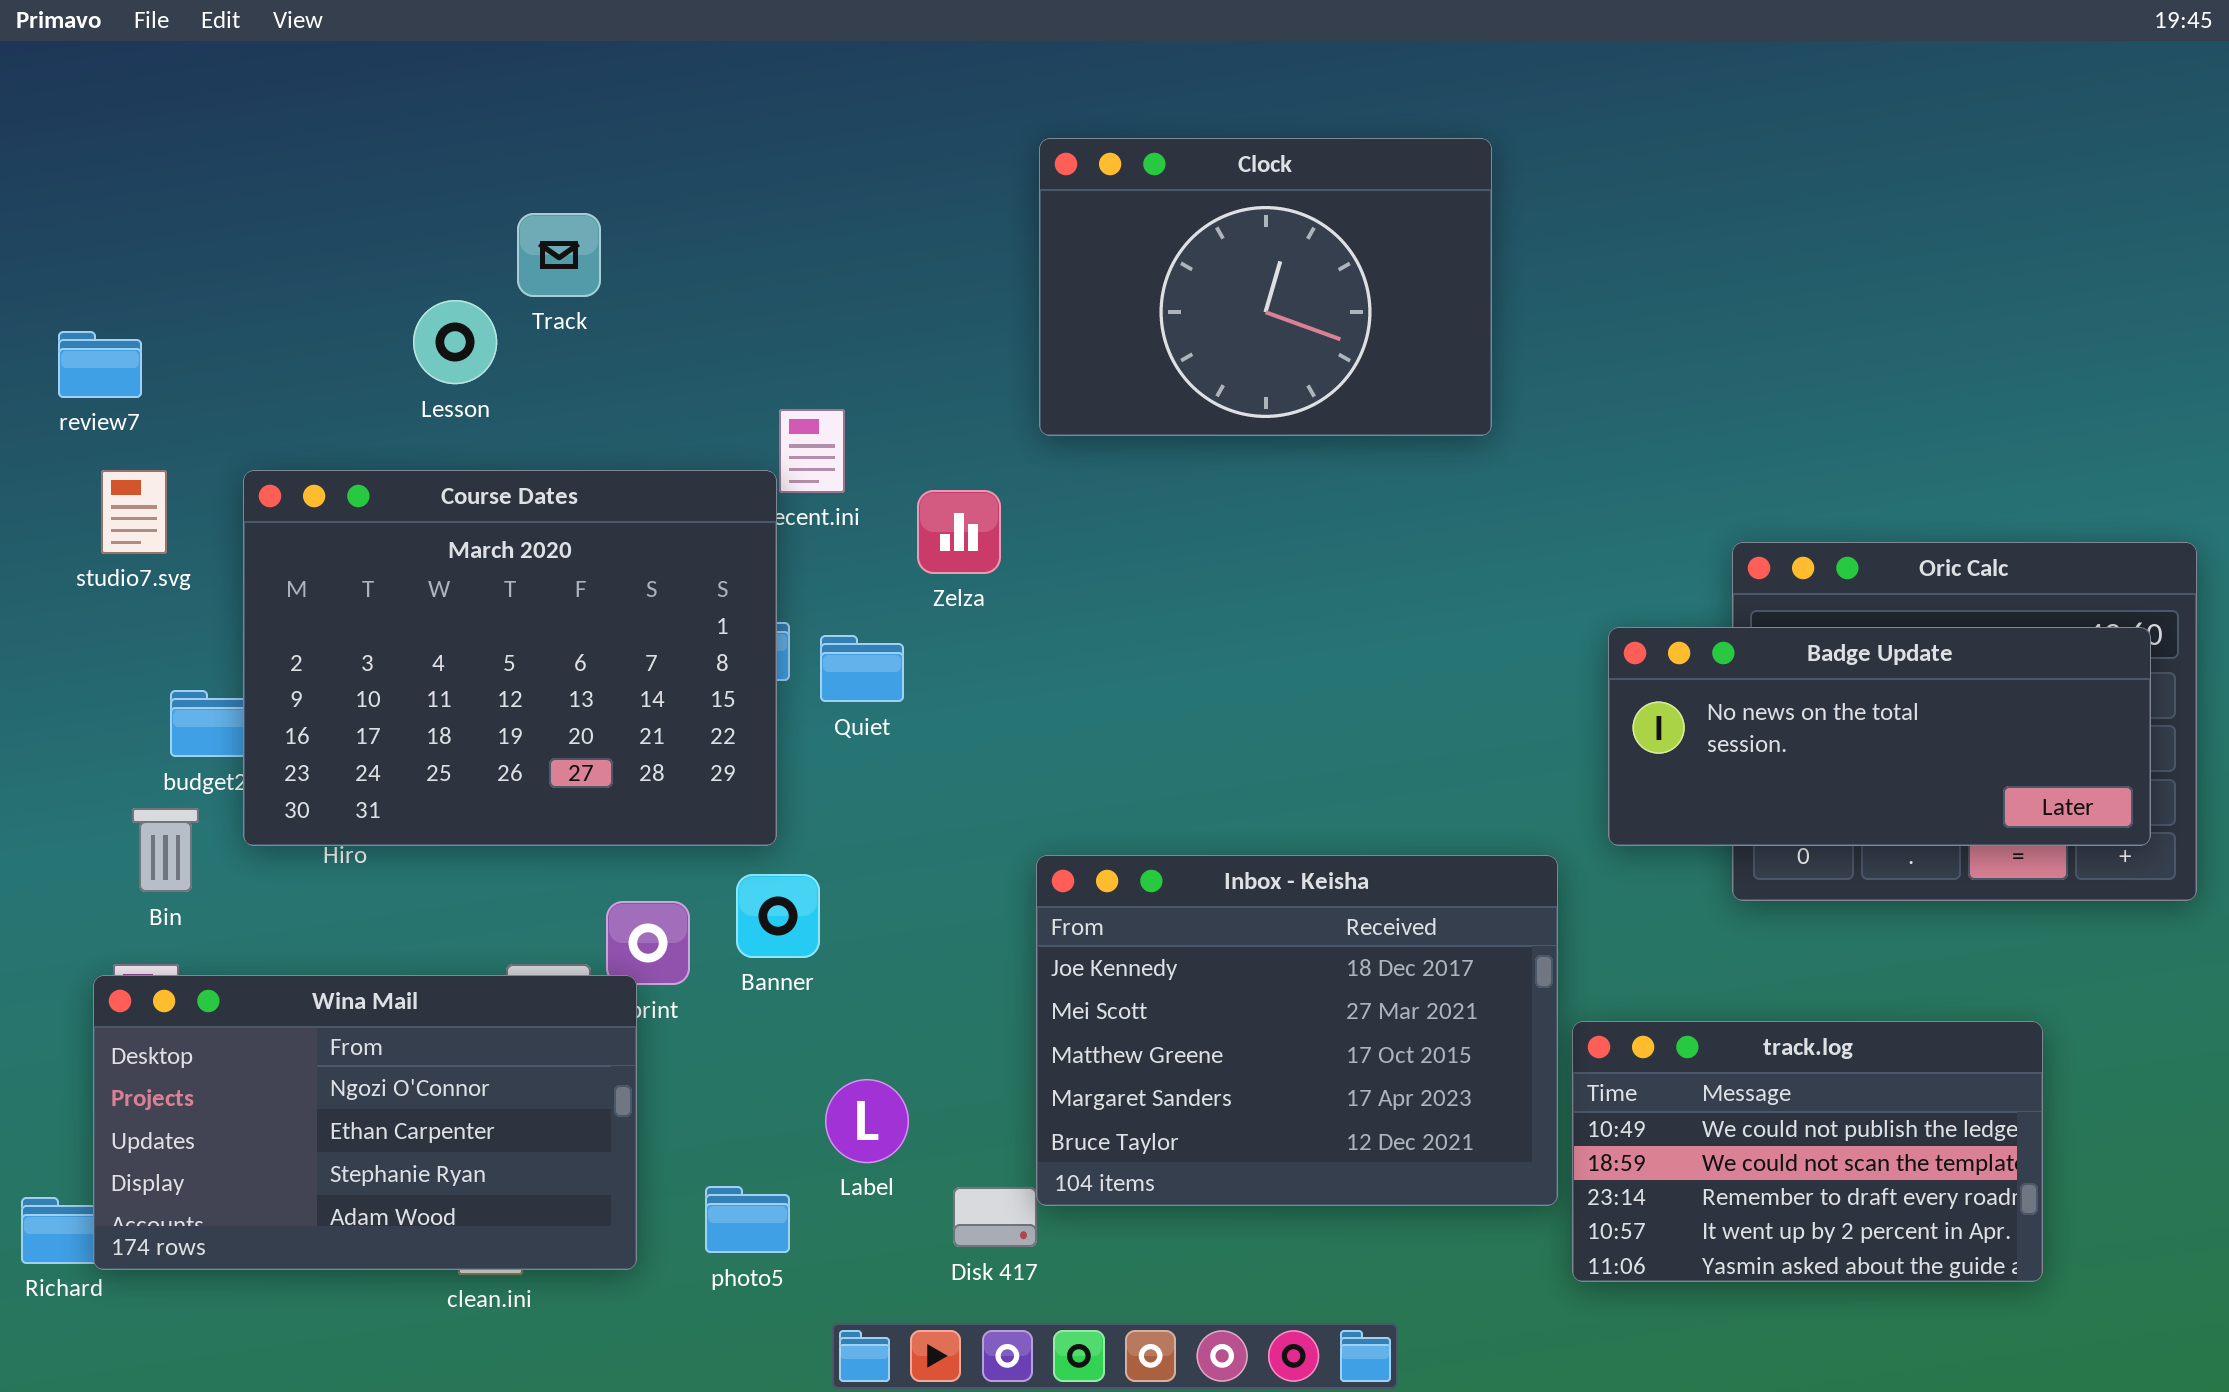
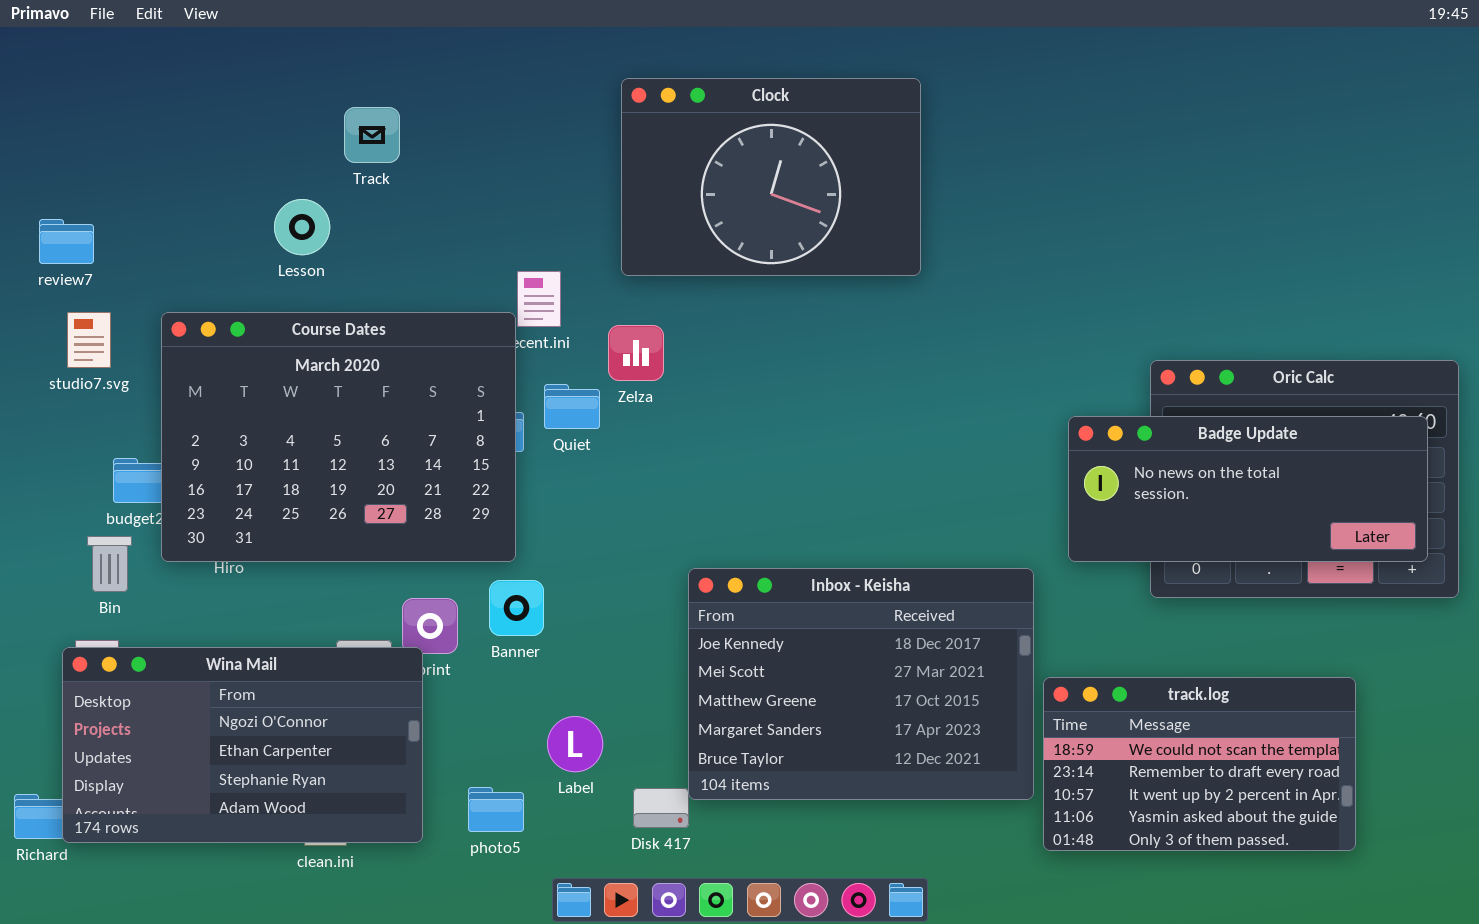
Clock: [1039,138,1492,436] -> [621,78,921,276], moved
Track: [517,213,601,297] -> [344,107,400,163], moved
Quiet: [820,635,904,702] -> [544,384,600,429], moved
track.log: [1572,1021,2043,1282] -> [1043,677,1356,851], scrolled down 1 row

